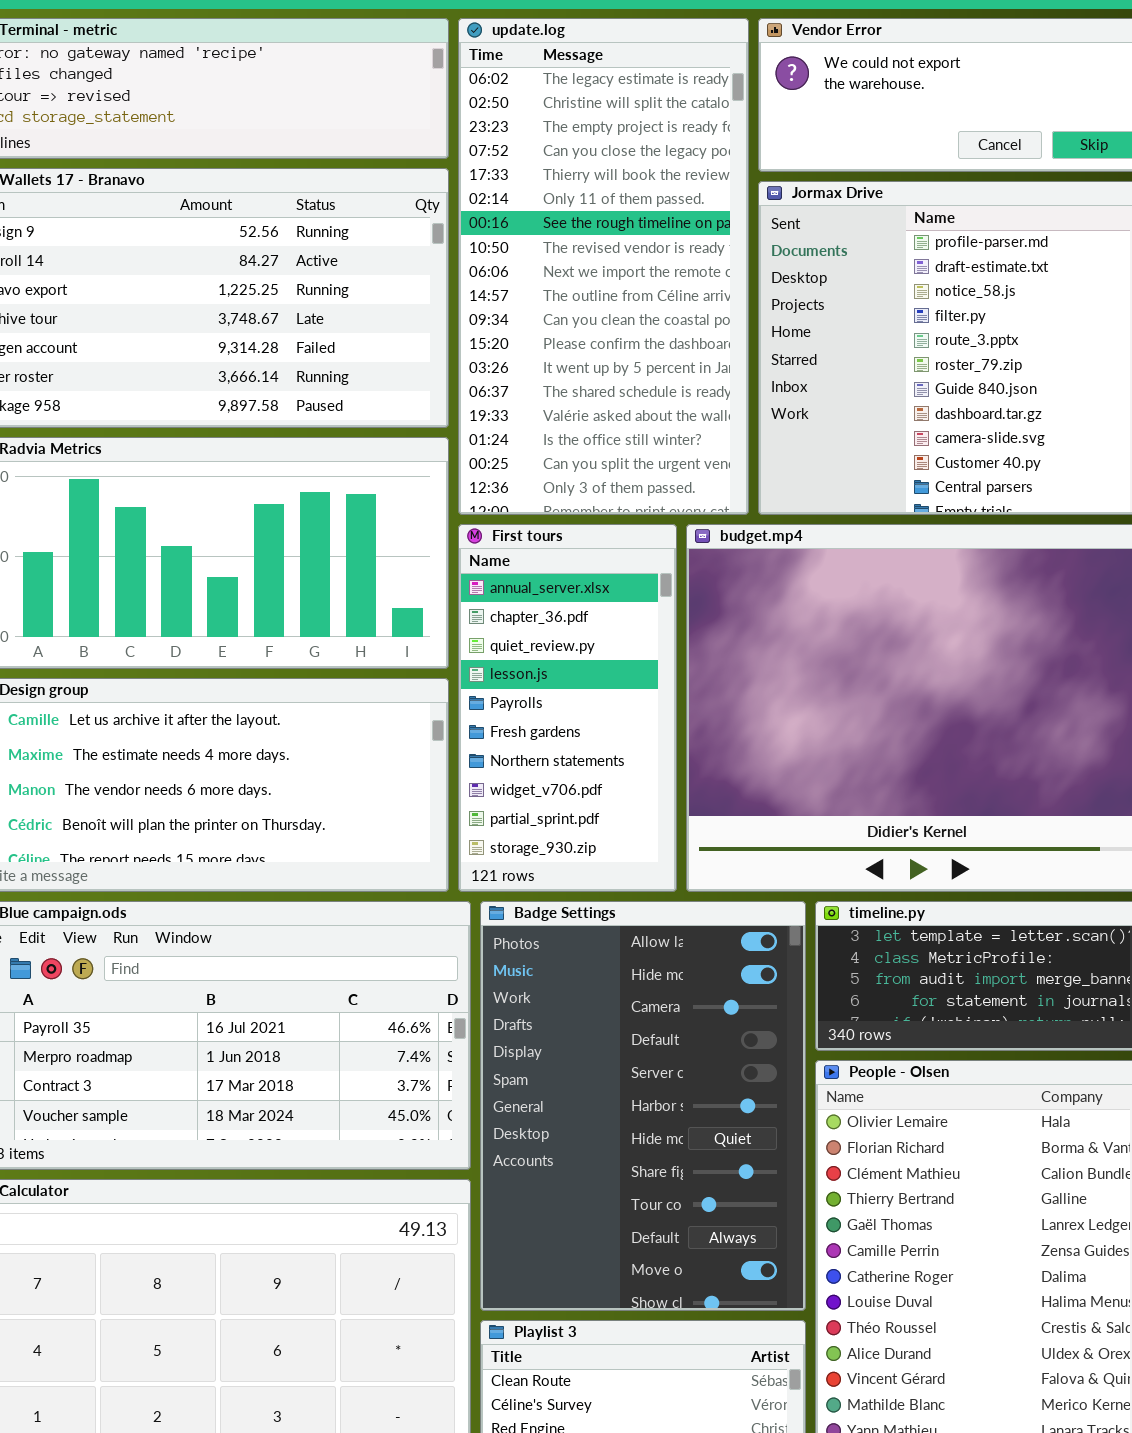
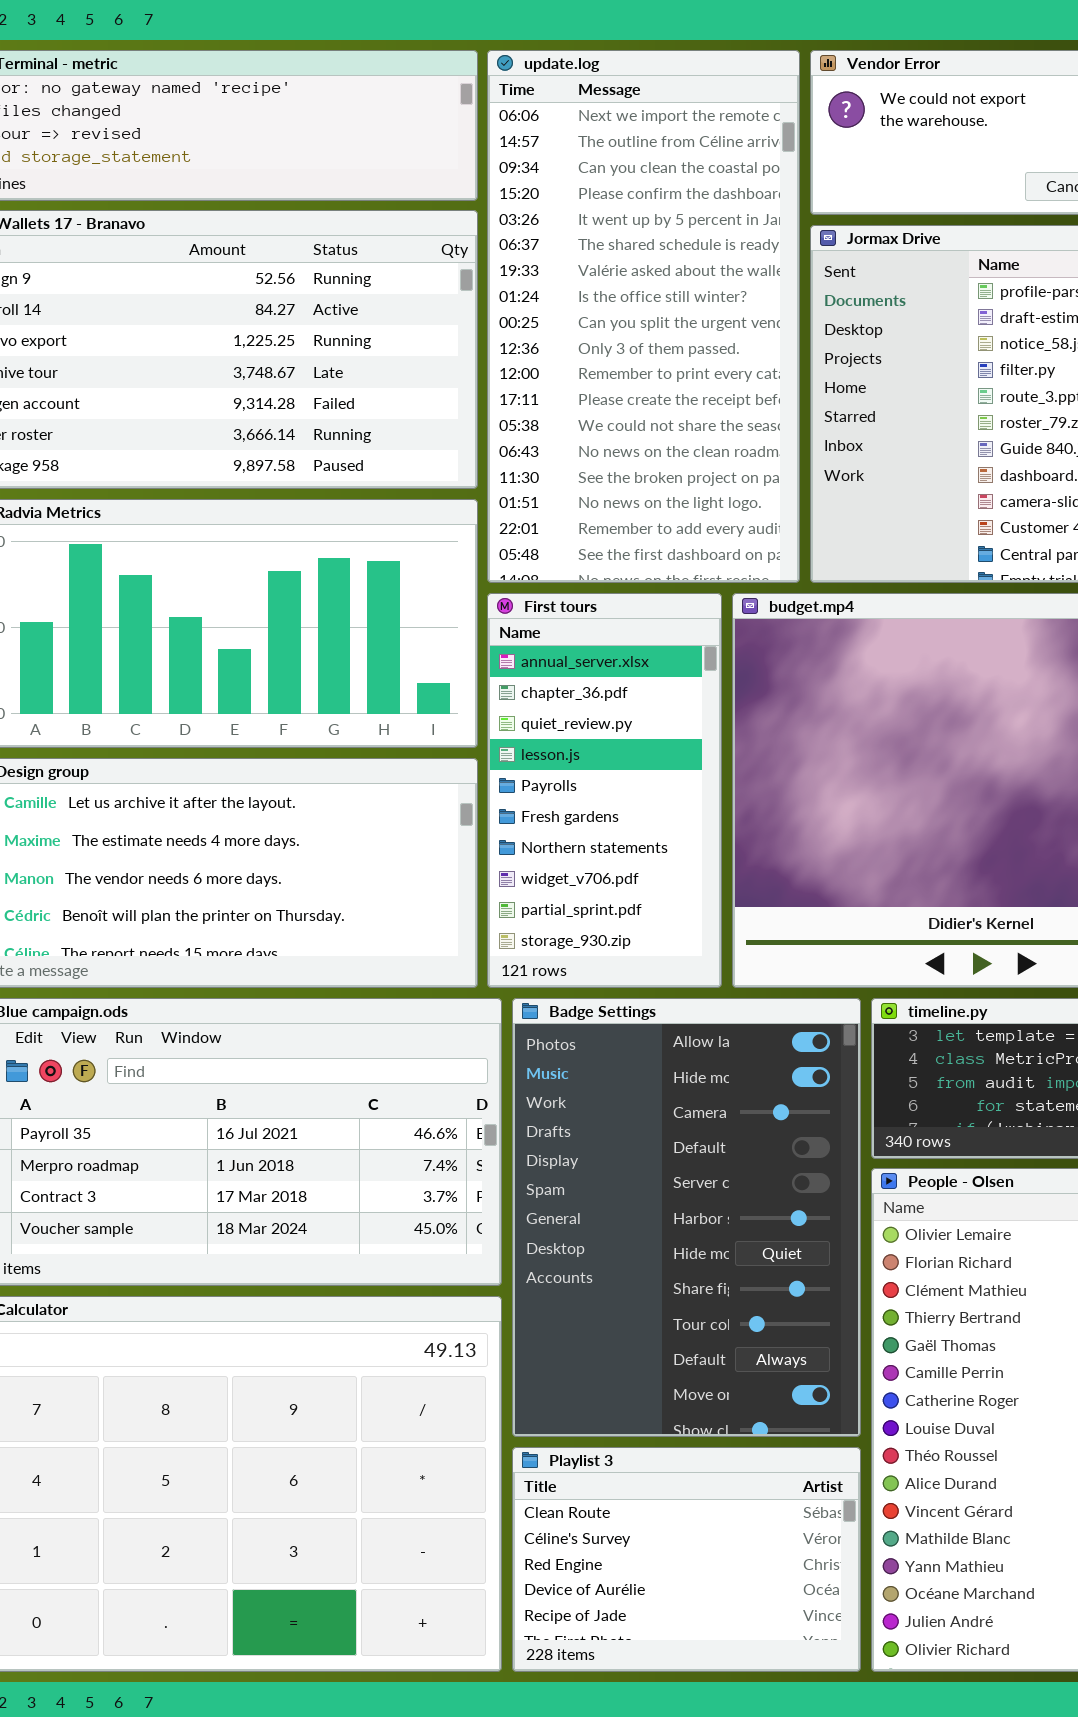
update.log: [458,18,749,515] -> [487,50,800,583], scrolled down 8 rows

